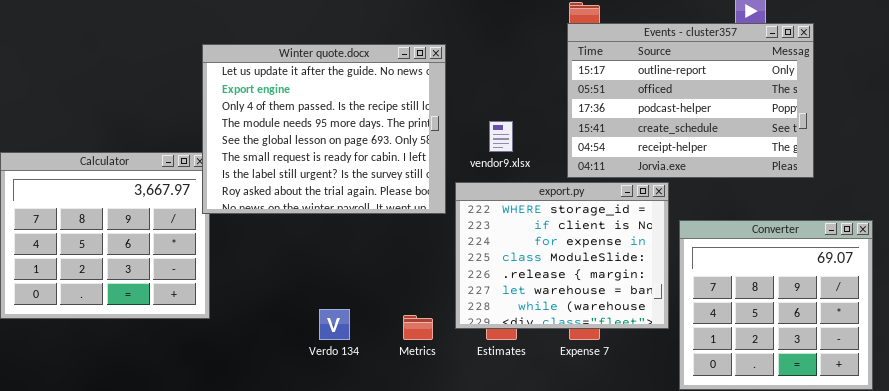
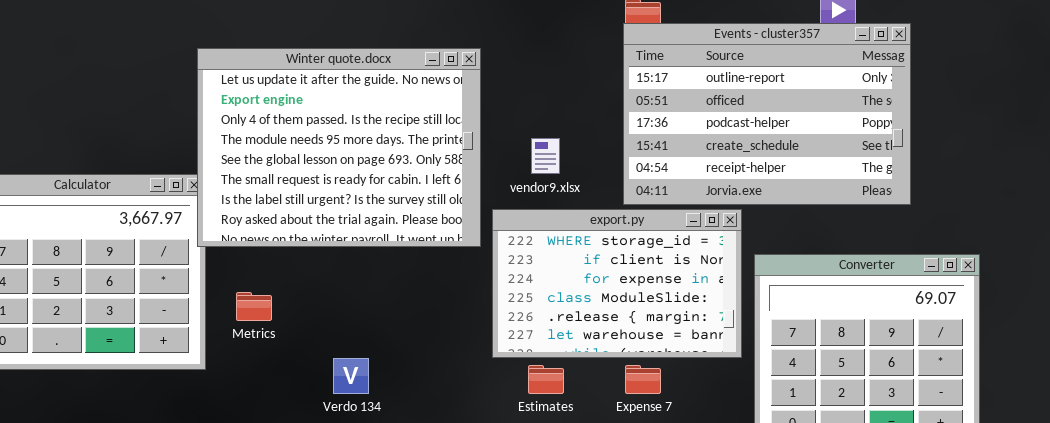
export.py: [455,182,669,329] -> [492,209,742,358], resized
Metrics: [403,315,433,340] -> [236,292,272,321], moved

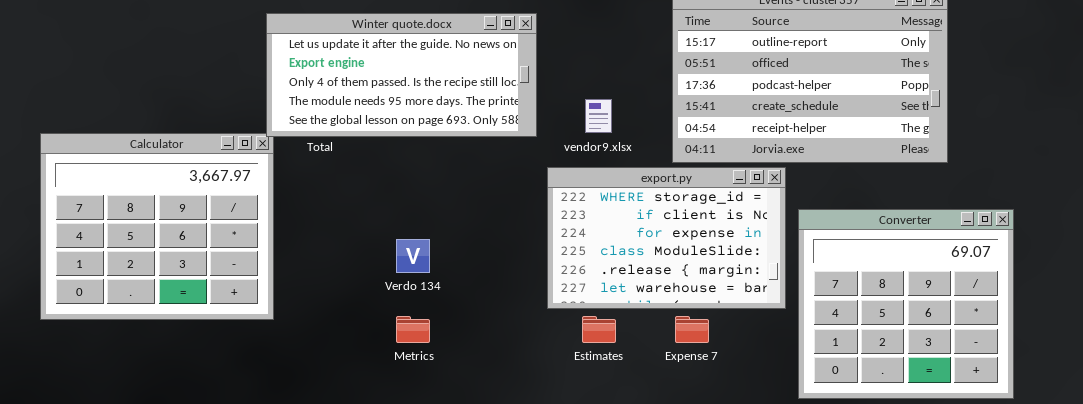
Winter quote.docx: [197,48,481,247] -> [266,13,537,137], resized
Metrics: [236,292,272,321] -> [396,316,430,343], moved
Verdo 134: [333,358,369,394] -> [396,239,430,273], moved

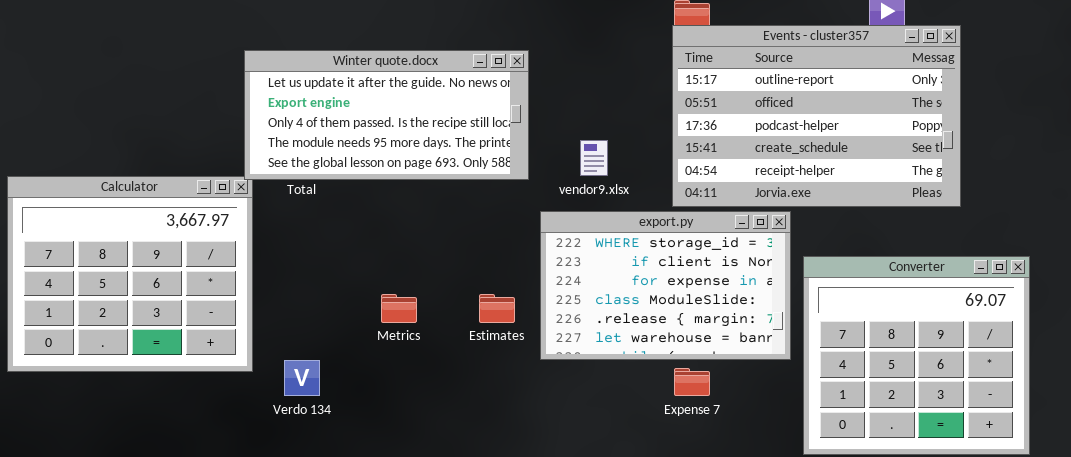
Verdo 134: [396,239,430,273] -> [284,360,320,396], moved
Metrics: [396,316,430,343] -> [381,294,417,323], moved
Estimates: [582,316,616,343] -> [479,294,515,323], moved

